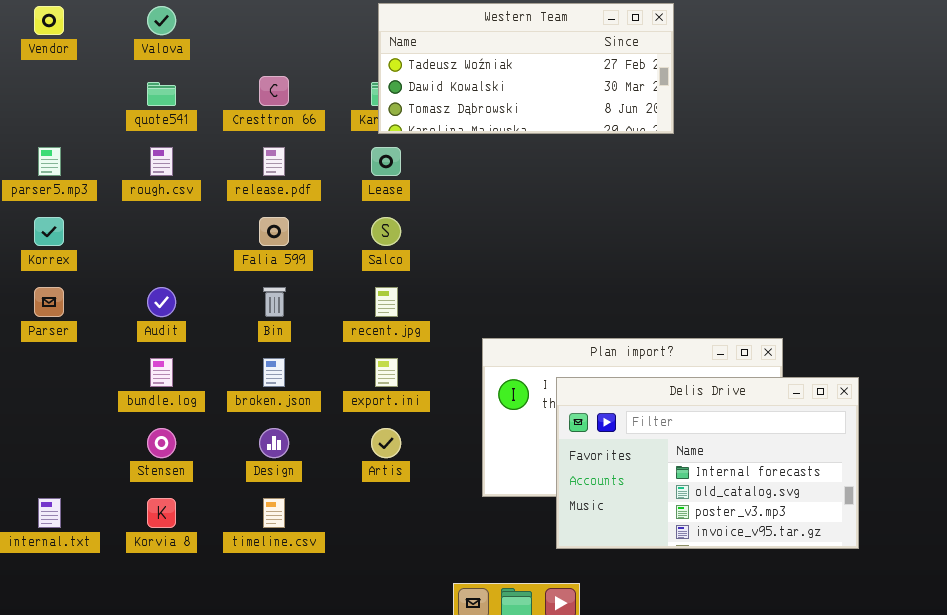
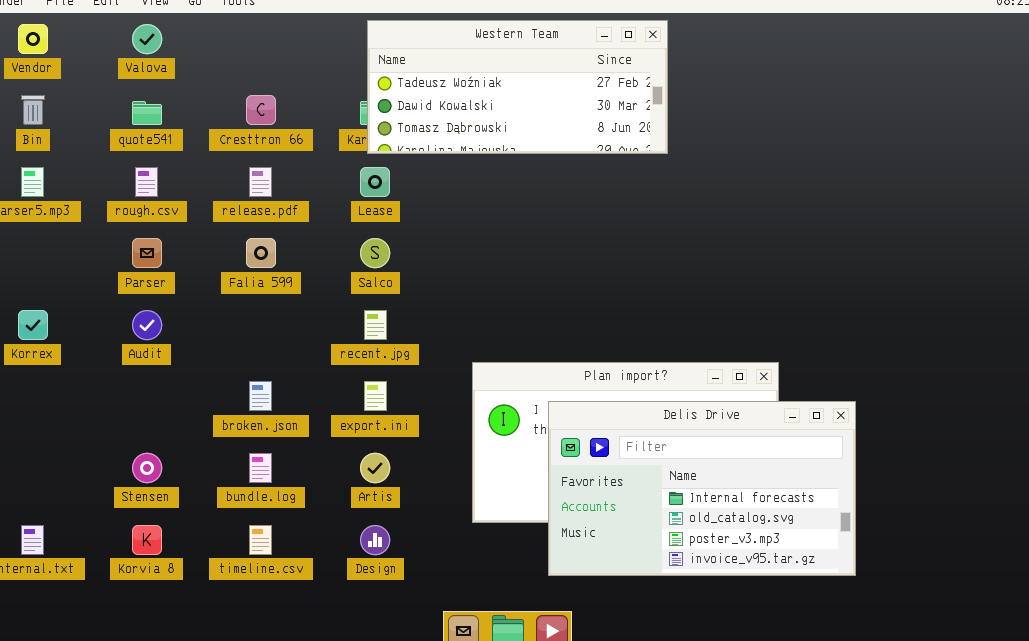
Korrex: [34,217,64,246] -> [18,310,48,340], moved
Parser: [34,287,64,317] -> [132,238,162,268], moved
Bin: [263,287,286,317] -> [21,95,45,125], moved
bundle.log: [150,358,173,387] -> [249,453,272,483], moved
Design: [259,428,289,458] -> [360,525,390,555], moved

